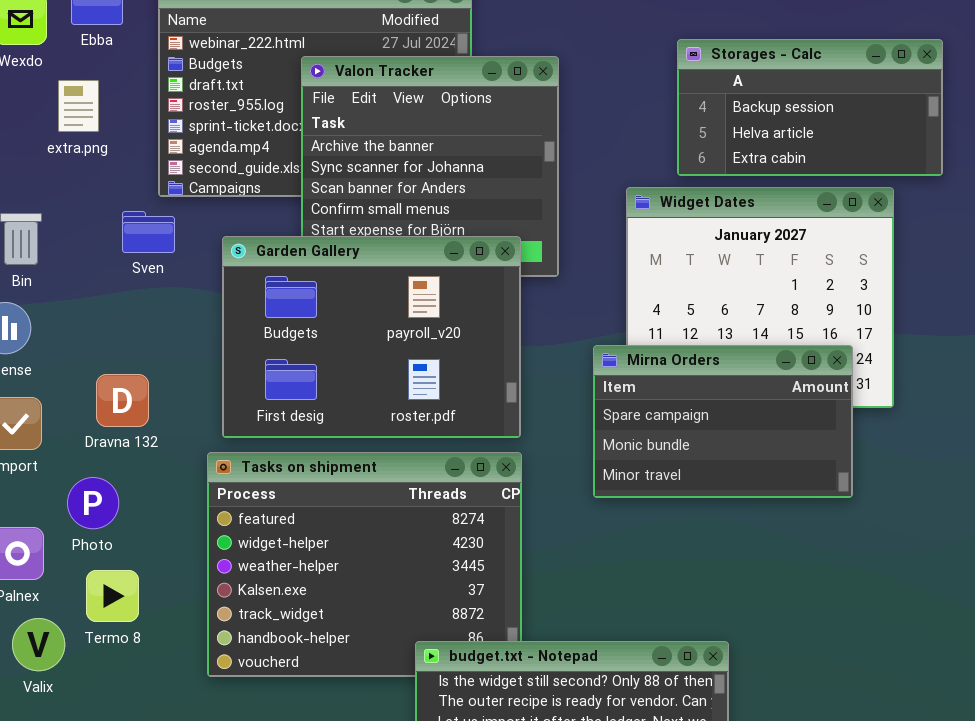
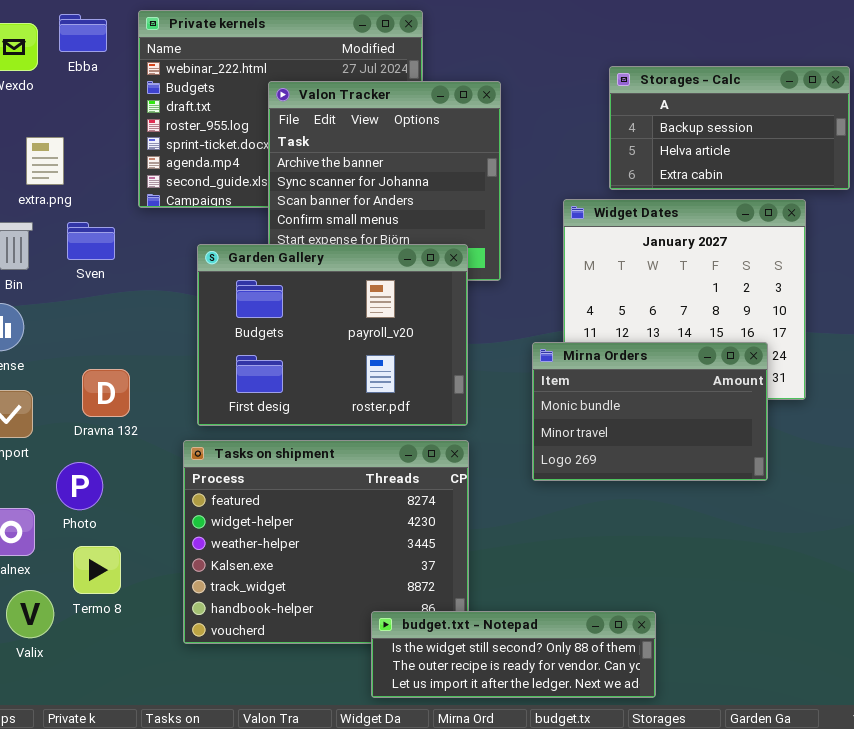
extra.png: [58,80,99,132] -> [26,137,64,185], moved
Sven: [122,211,175,253] -> [67,222,115,260], moved
Mirna Orders: [593,345,853,498] -> [532,342,768,481], scrolled down 1 row

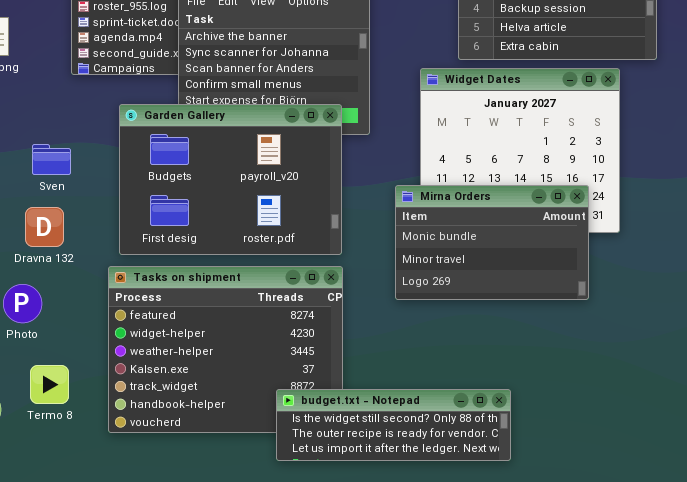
Sven: [67,222,115,260] -> [32,144,71,175], moved
Termo 8: [73,546,121,594] -> [30,365,69,404], moved
budget.txt - Notepad: [371,611,656,698] -> [276,389,511,461], moved

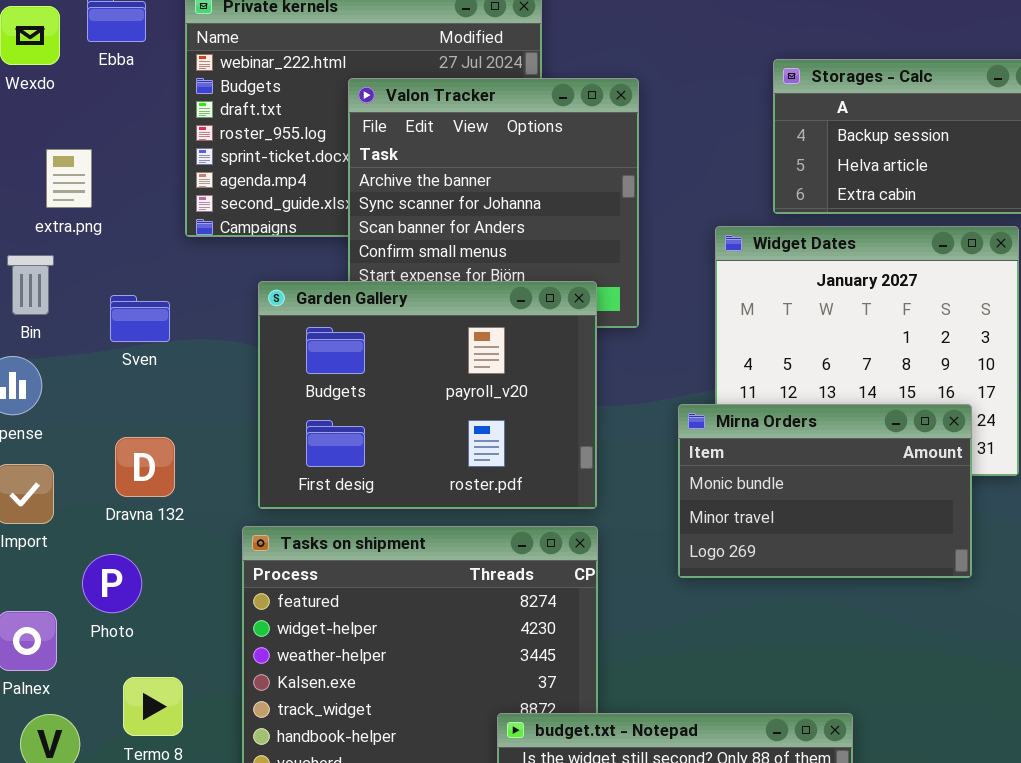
Sven: [32,144,71,175] -> [110,295,170,342], moved

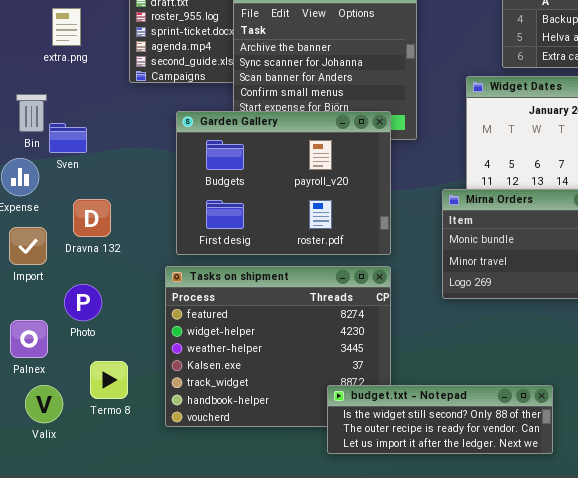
extra.png: [46,149,92,208] -> [52,8,81,46], moved
Sven: [110,295,170,342] -> [49,123,87,153], moved
Dravna 132: [115,437,175,497] -> [73,199,111,237], moved

